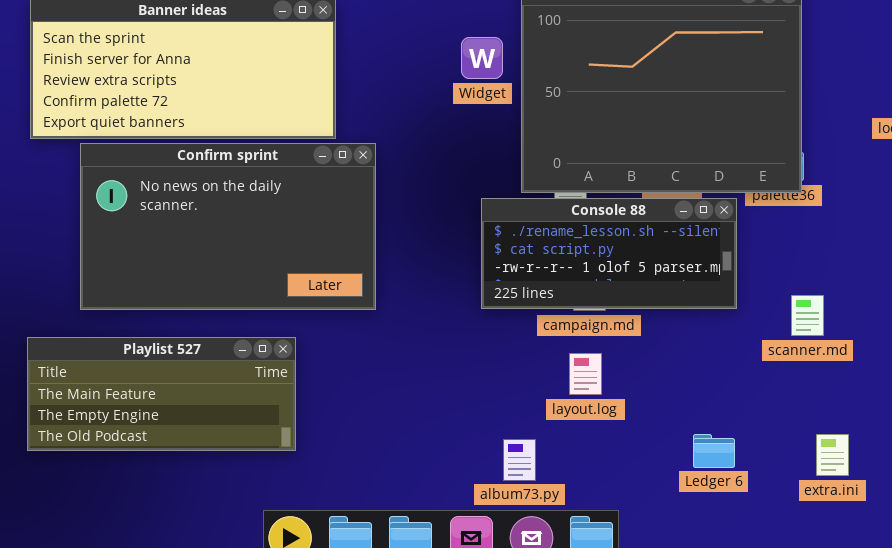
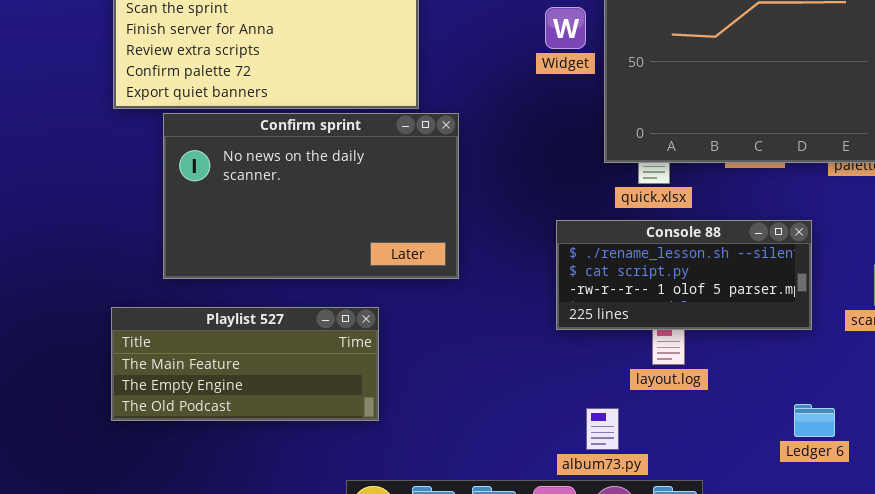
Console 88: [481,198,737,309] -> [556,220,812,330], moved
Ledger 6: [693,434,735,468] -> [794,404,835,437], moved

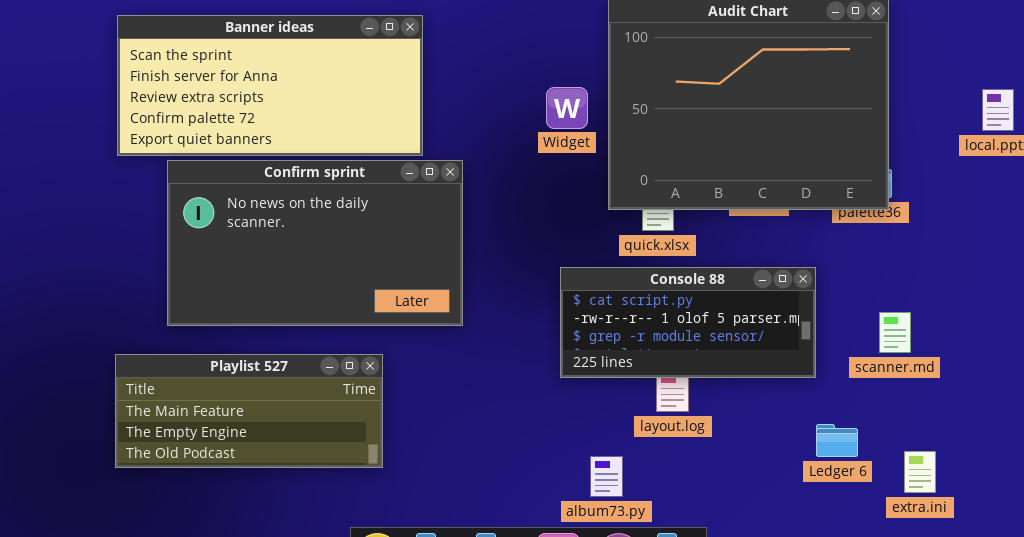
Widget: [545,7,586,49] -> [546,87,588,129], moved
Console 88: [556,220,812,330] -> [560,267,816,378], scrolled down 1 row
Ledger 6: [794,404,835,437] -> [816,424,858,457], moved

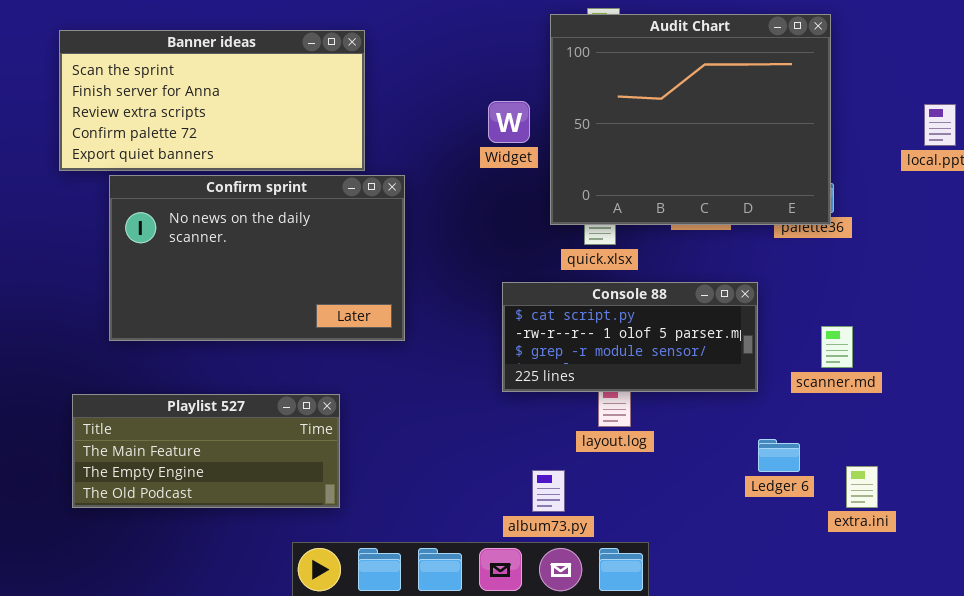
Playlist 527: [115,354,383,468] -> [72,394,340,508], moved

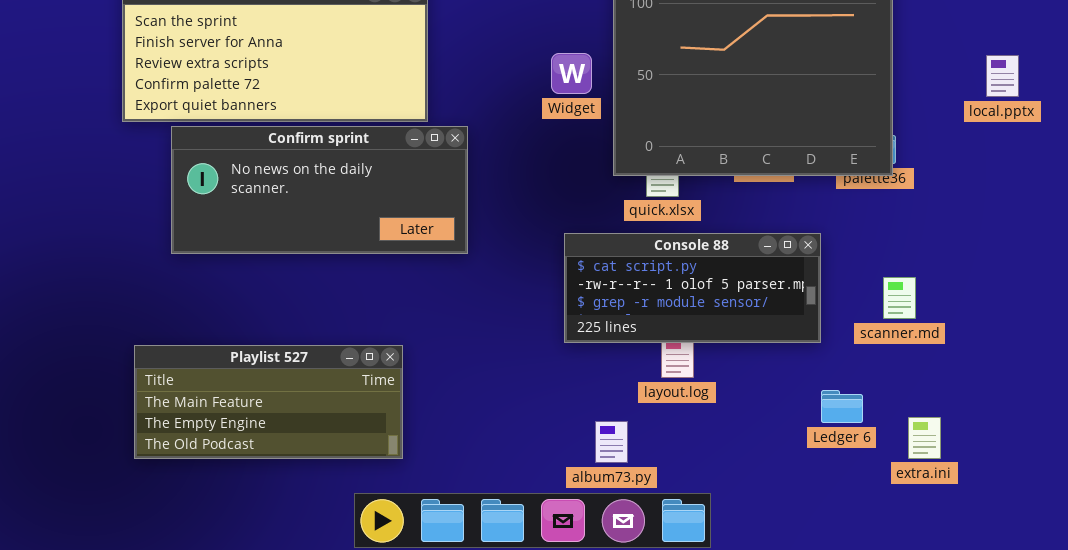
Confirm sprint: [109,175,405,341] -> [171,126,468,254], resized

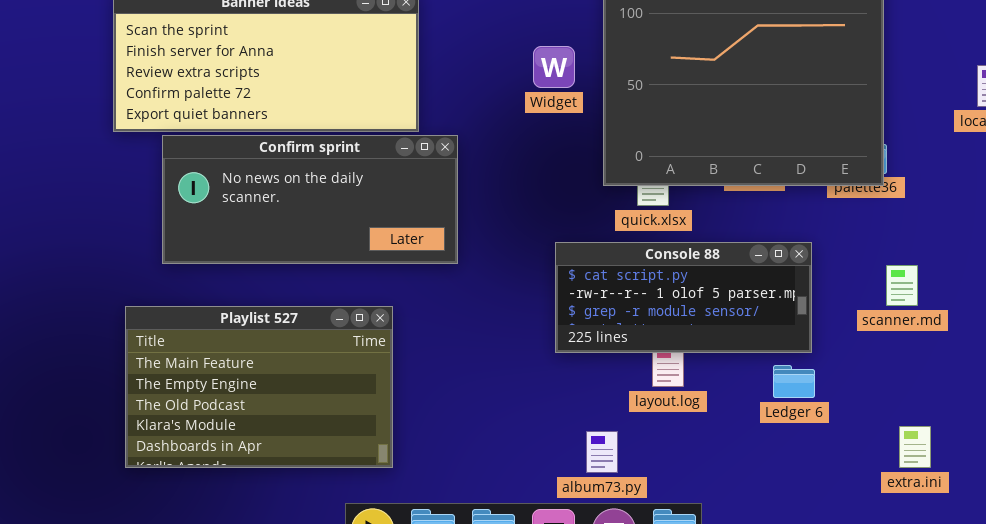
Widget: [551,53,592,94] -> [533,46,575,88], moved
scanner.md: [883,277,916,319] -> [886,265,918,306], moved
Playlist 527: [134,345,403,459] -> [125,306,393,468], resized
Ledger 6: [821,390,863,423] -> [773,365,815,398], moved

